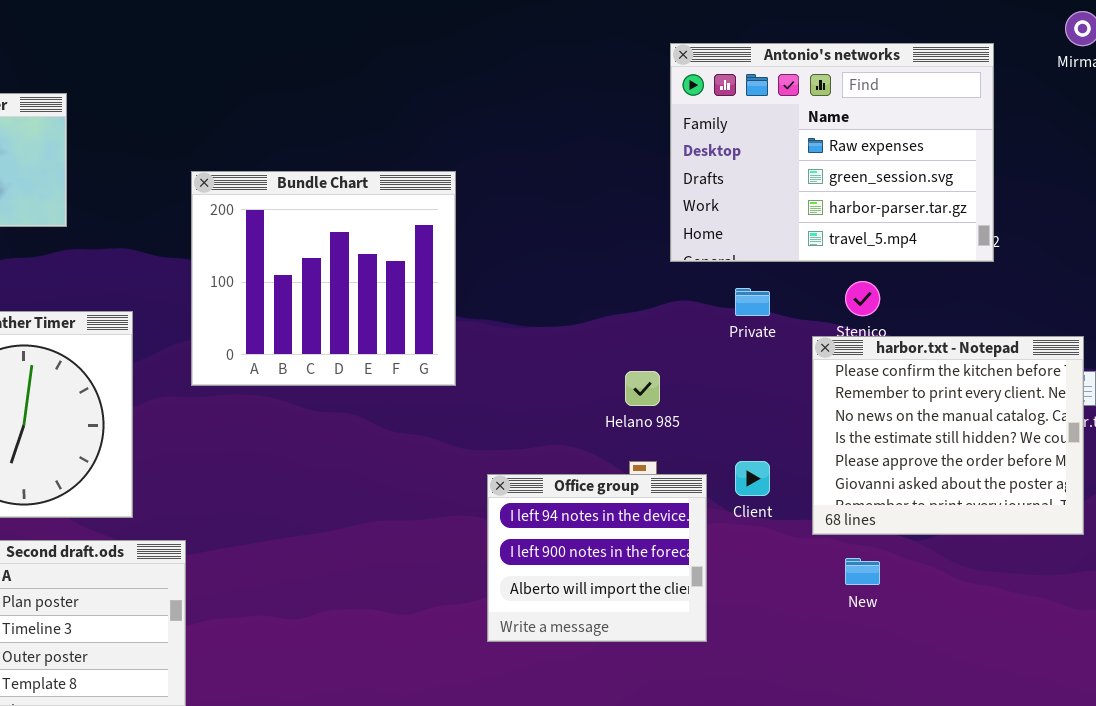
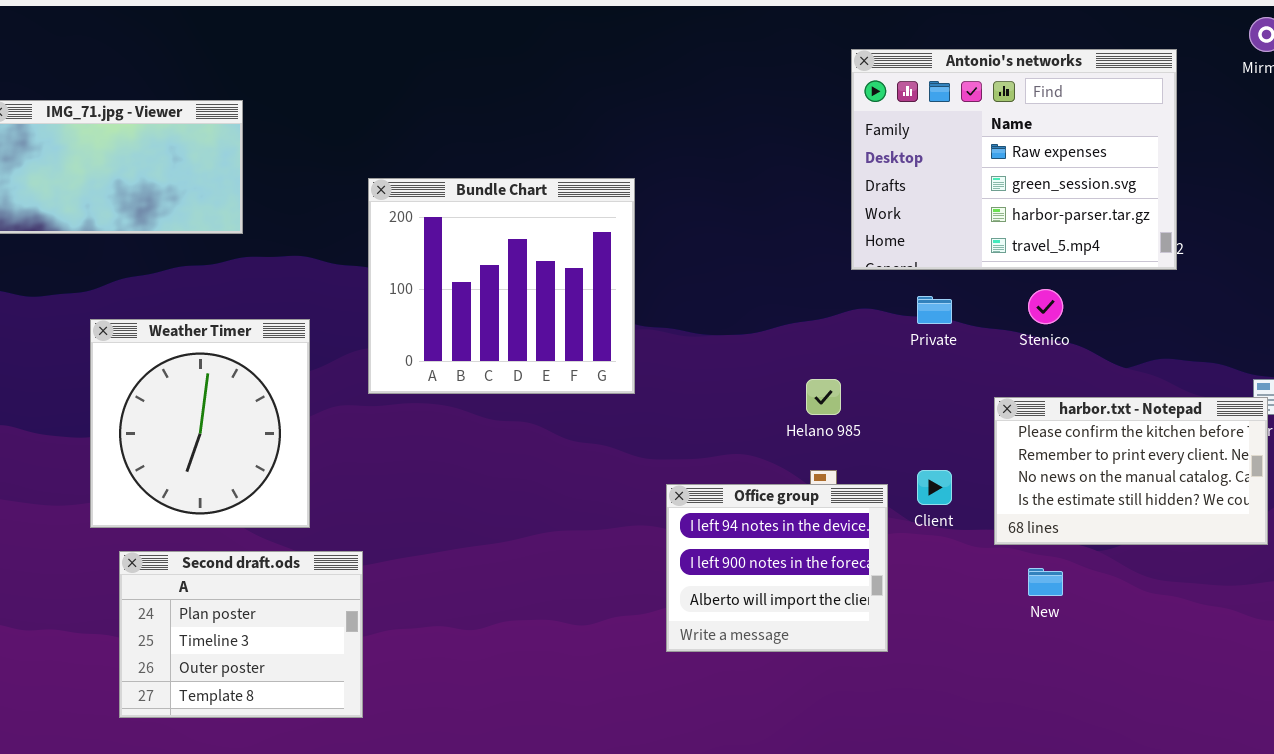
harbor.txt - Notepad: [812,336,1084,535] -> [994,397,1268,545], resized

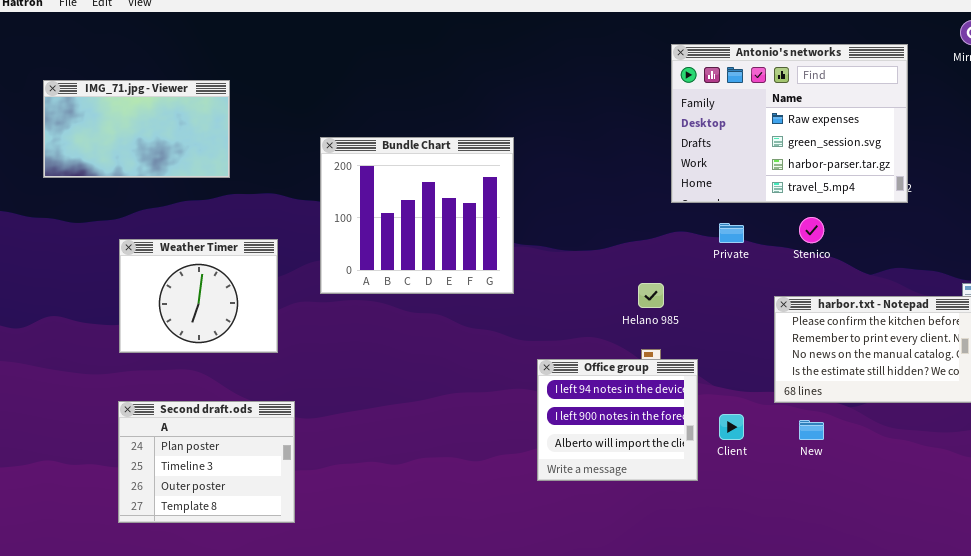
Weather Timer: [90,319,310,528] -> [119,239,278,353], resized
Client: [917,470,952,505] -> [719,414,744,440], moved
Second draft.ods: [119,551,363,718] -> [118,401,295,523], moved

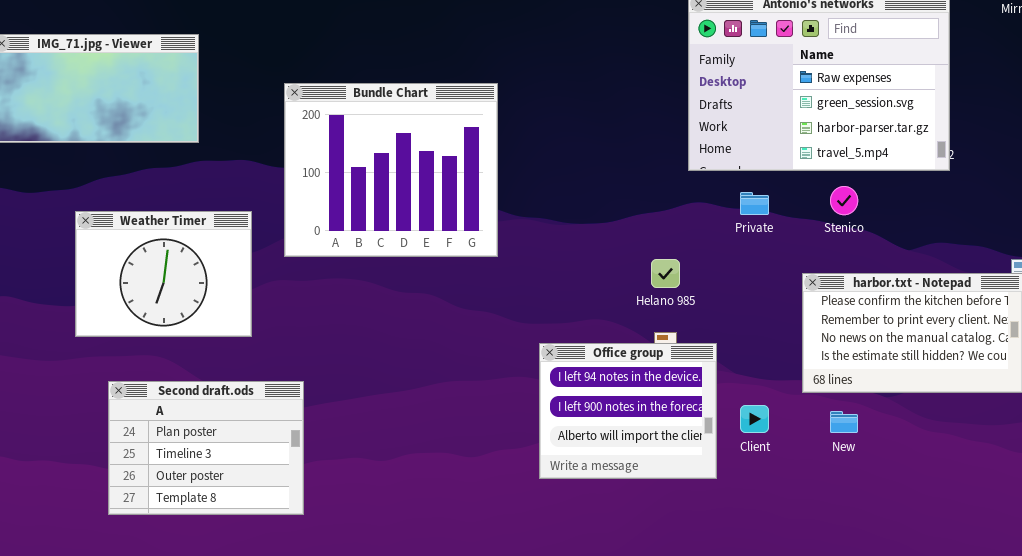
Bundle Chart: [320,137,514,294] -> [284,83,498,257], moved
Second draft.ods: [118,401,295,523] -> [108,381,304,515], moved

